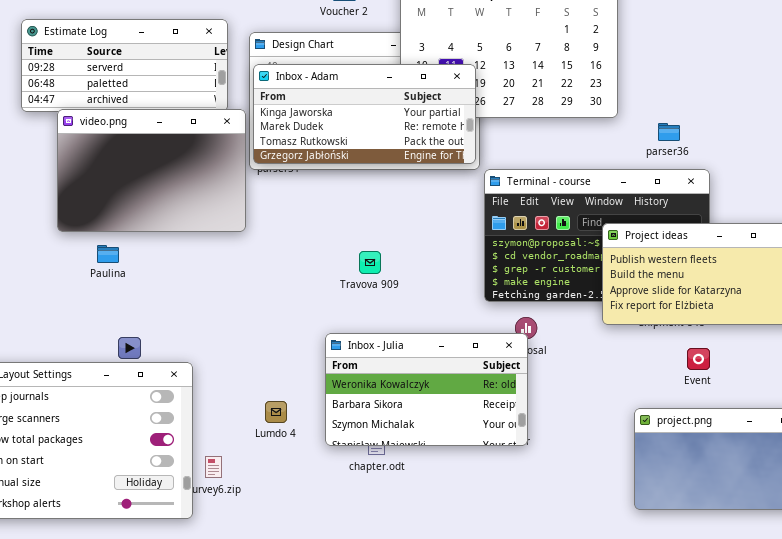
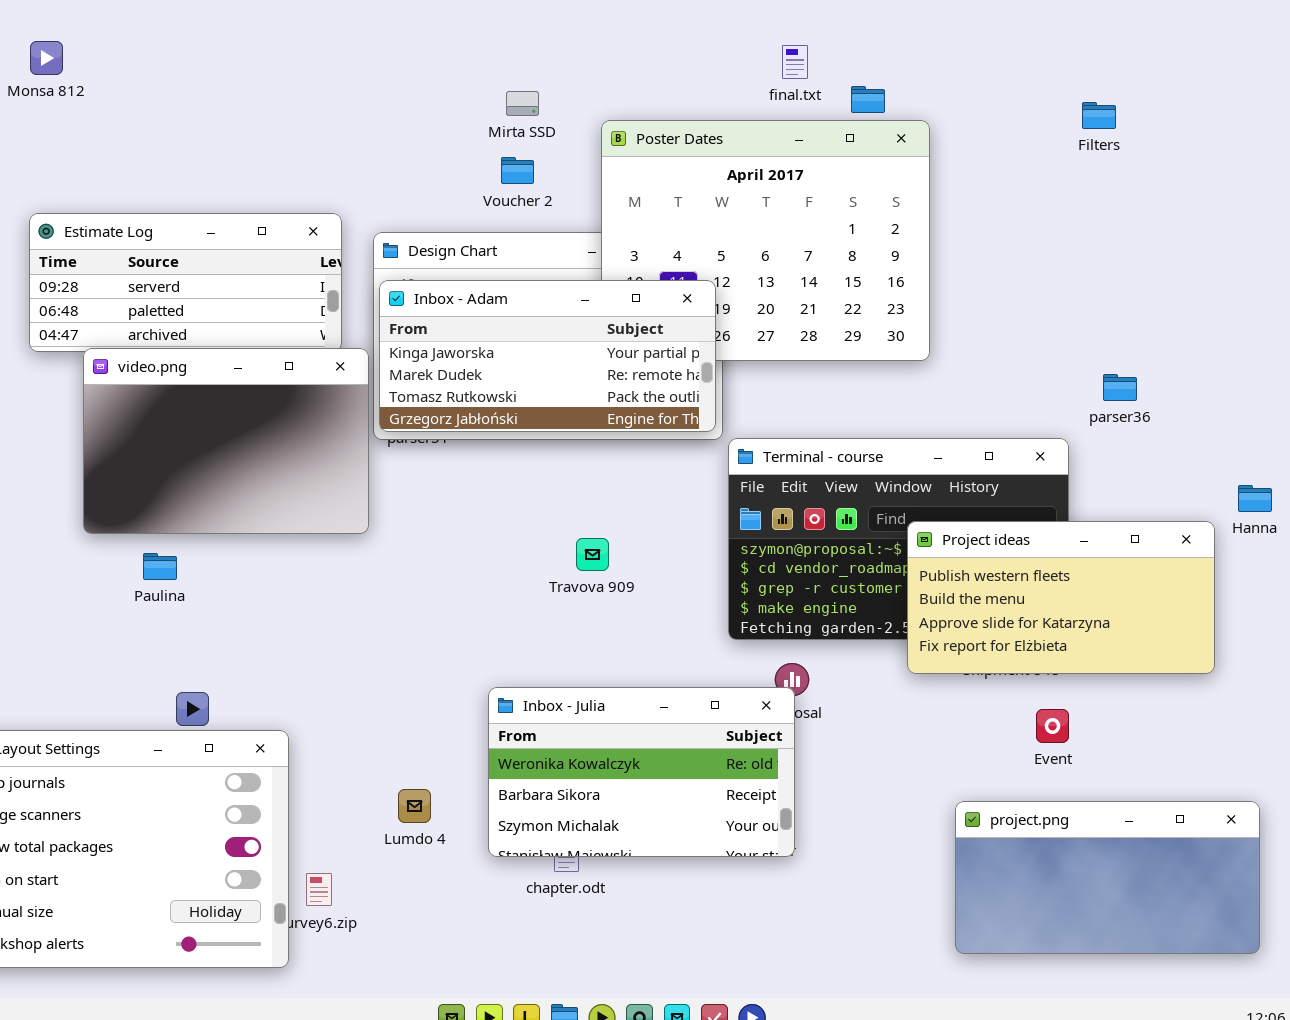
parser36: [658,123,680,141] -> [1103,374,1137,401], moved
Travova 909: [359,251,381,274] -> [576,538,609,571], moved

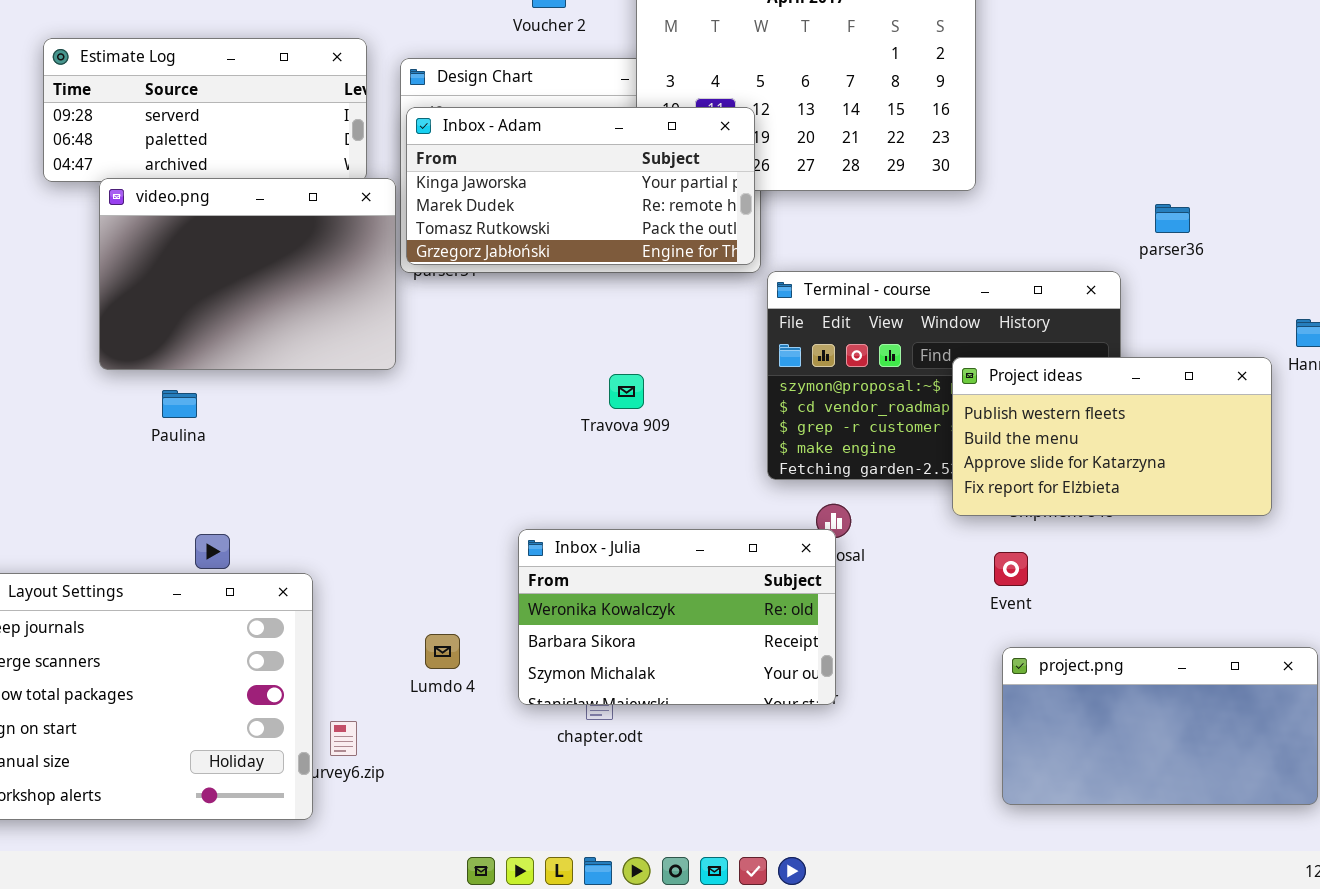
Event: [1036,709,1069,743] -> [994,552,1028,586], moved

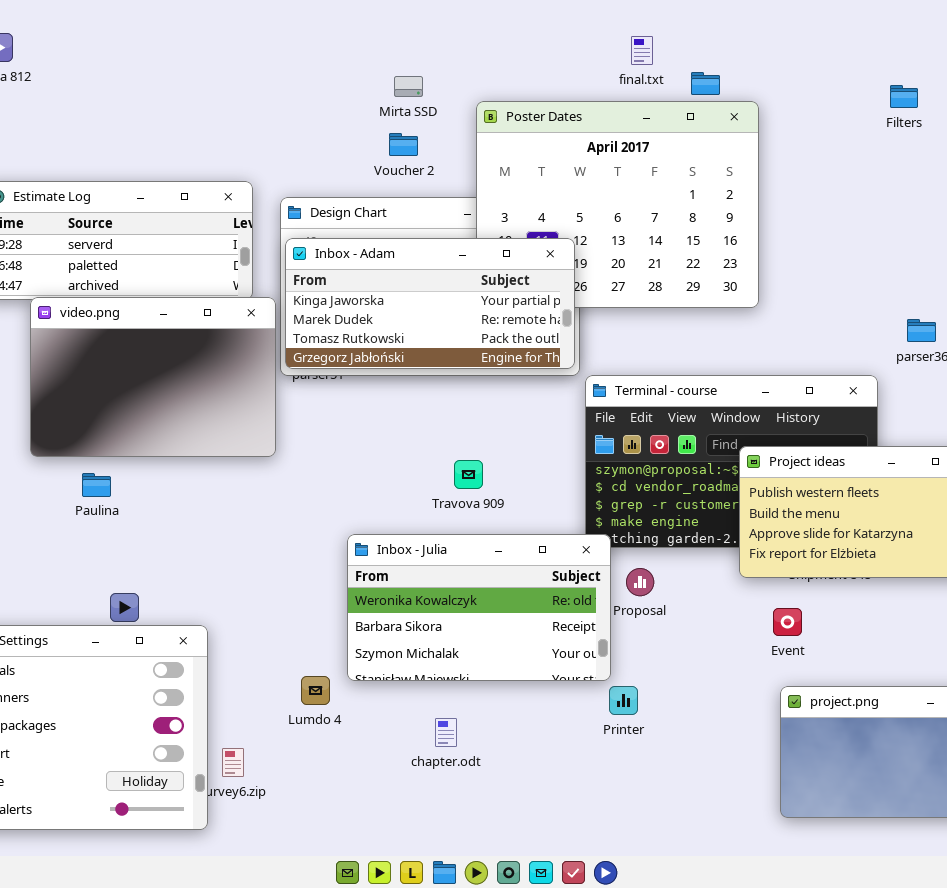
Inbox - Julia: [518,529,836,705] -> [347,534,611,681], moved

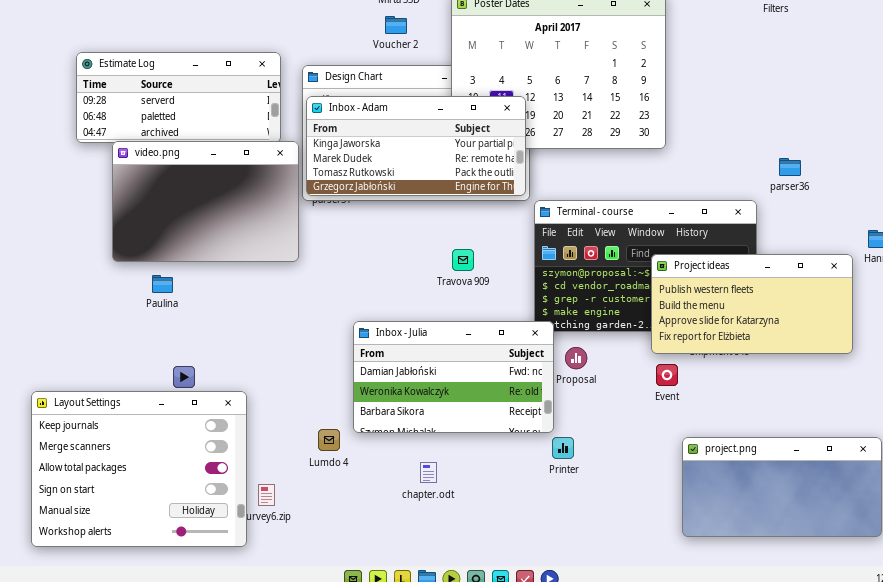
Travova 909: [454,460,483,489] -> [452,249,474,271], moved
Inbox - Julia: [347,534,611,681] -> [353,321,554,433], scrolled up 1 row
Event: [773,608,802,636] -> [656,364,678,386], moved

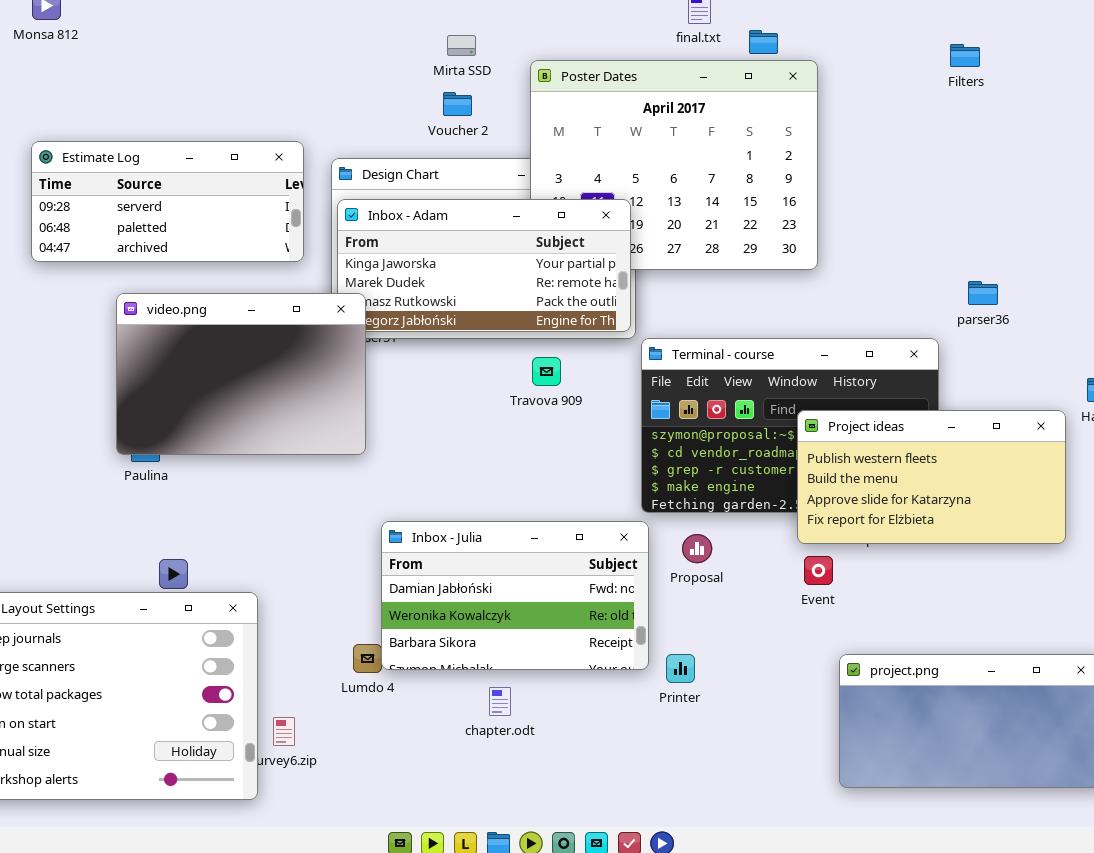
video.png: [112,141,299,262] -> [116,293,366,455], moved
Travova 909: [452,249,474,271] -> [532,357,561,386], moved
Inbox - Julia: [353,321,554,433] -> [381,521,649,670], moved

